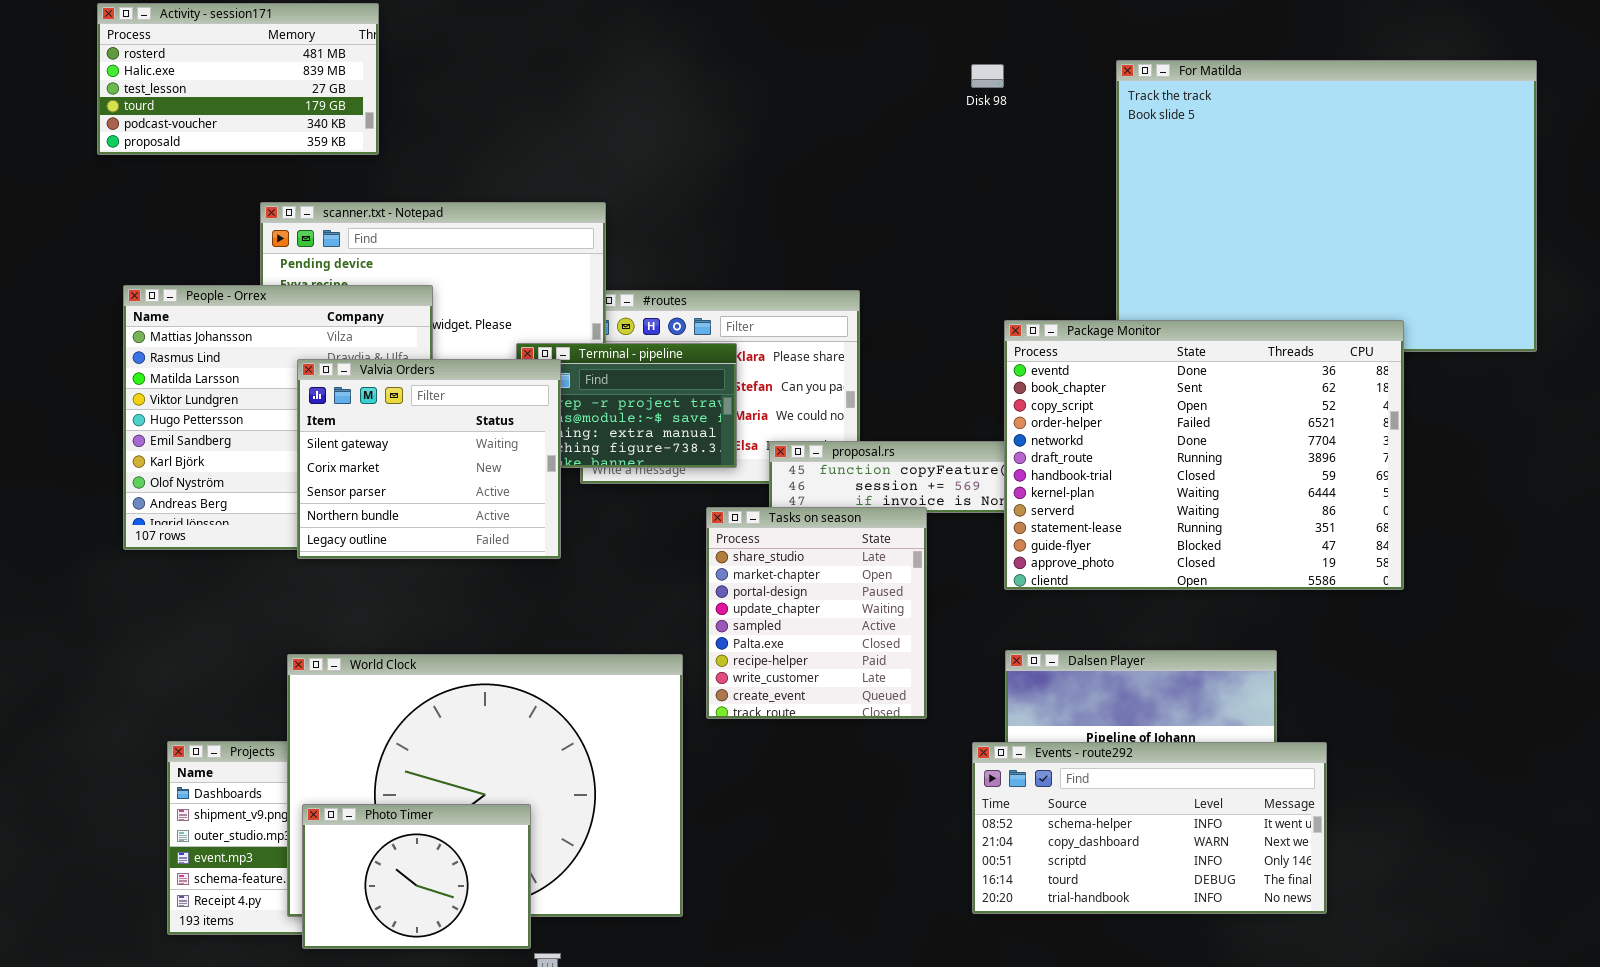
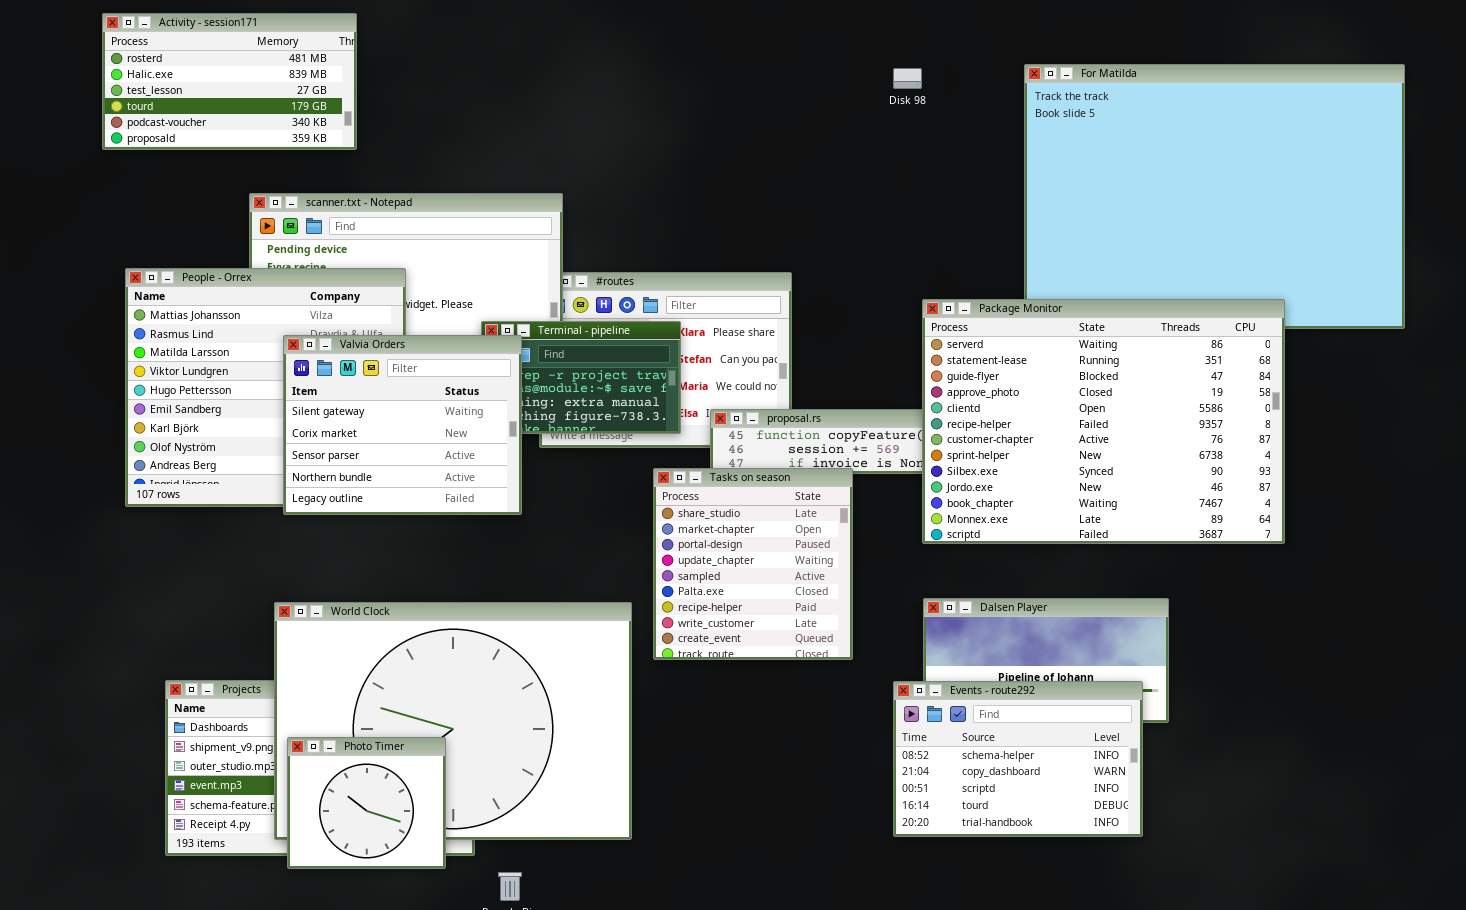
Package Monitor: [1004,320,1404,590] -> [922,299,1285,544], scrolled down 8 rows
Events - route292: [972,742,1327,914] -> [893,681,1143,837], resized
Photo Timer: [302,804,531,949] -> [287,737,446,869], resized

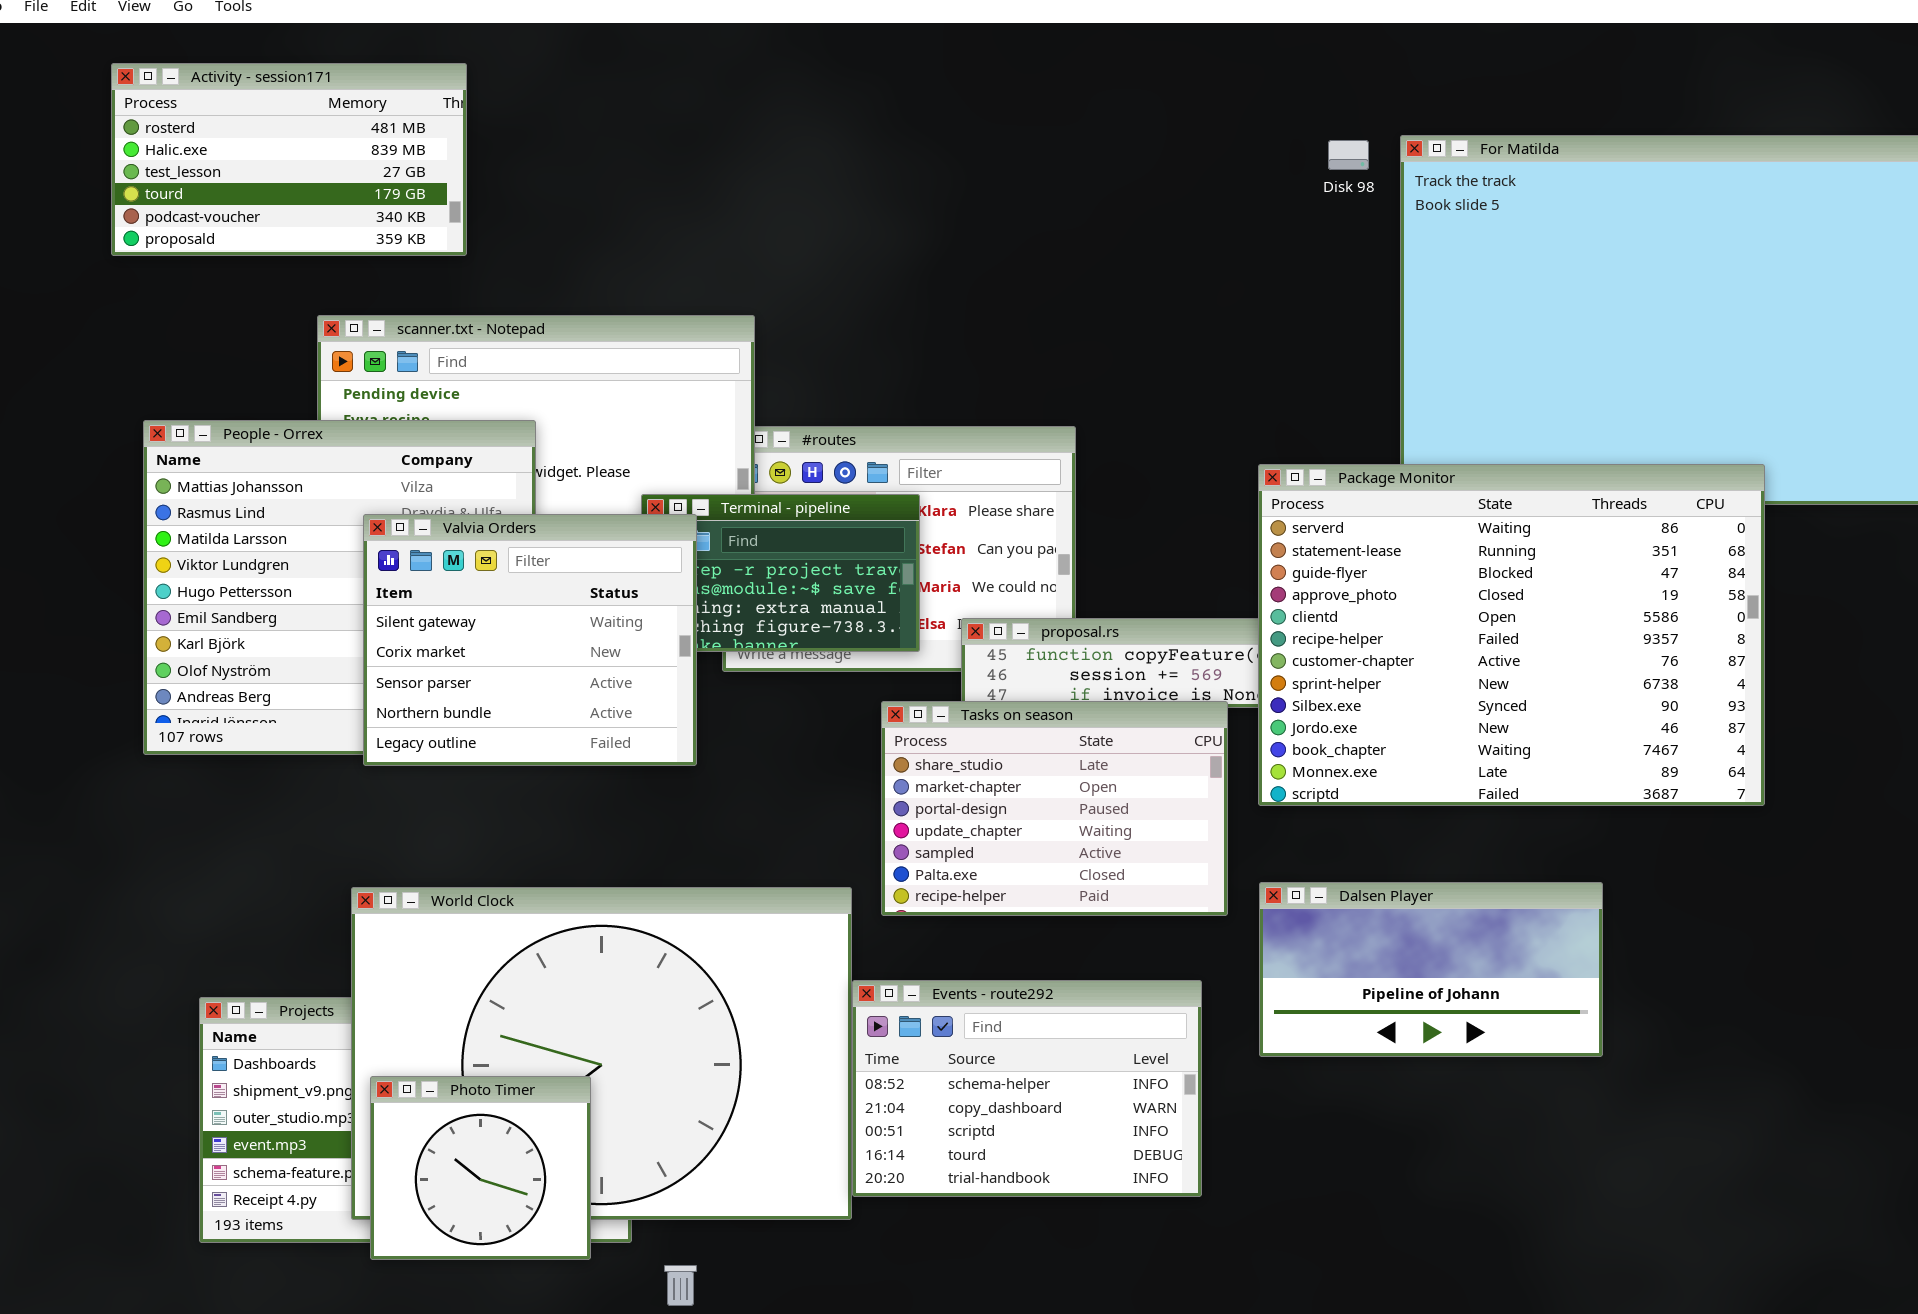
Disk 98: [893,68,922,89] -> [1328,140,1369,170], moved
Tasks on season: [653,468,853,660] -> [881,701,1228,916], resized
Events - route292: [893,681,1143,837] -> [852,980,1202,1197], moved

